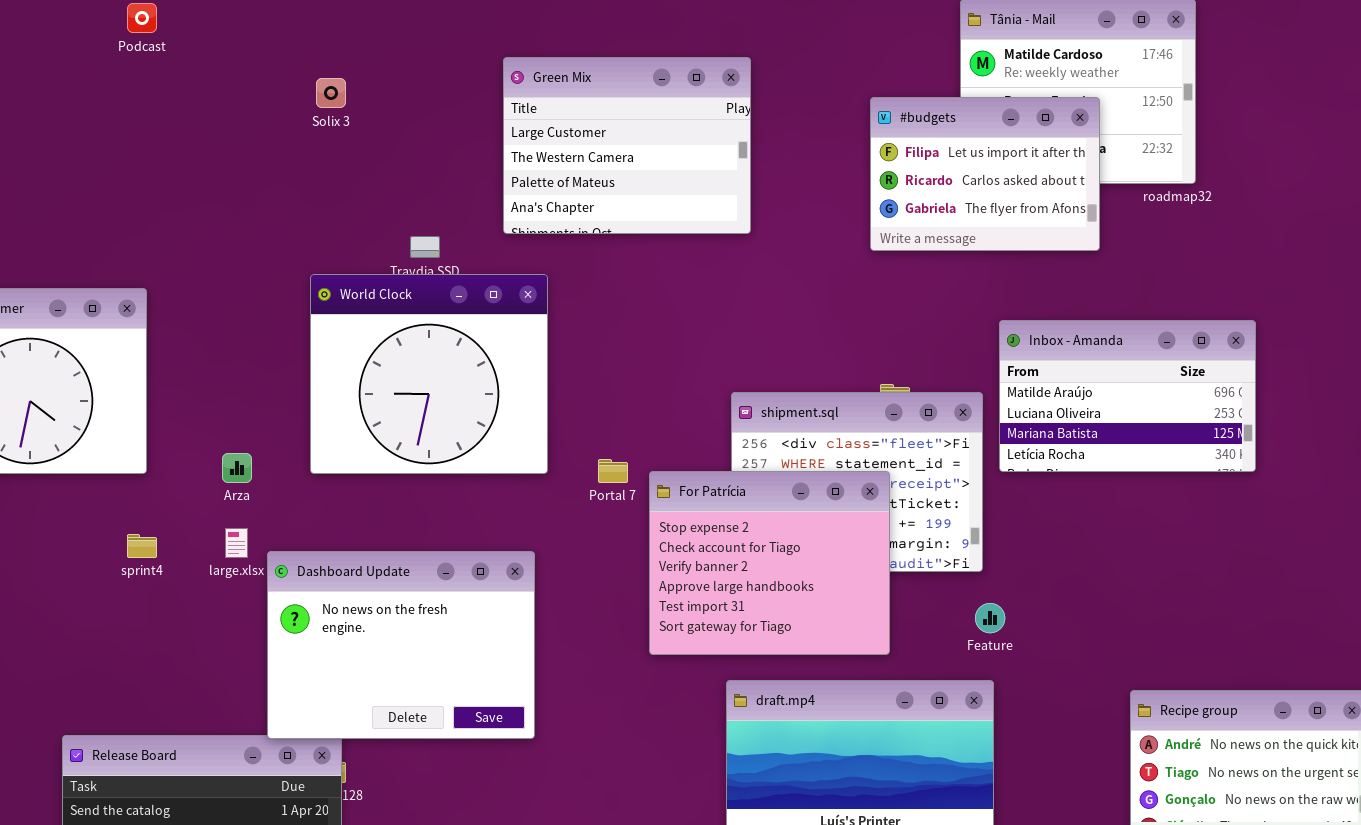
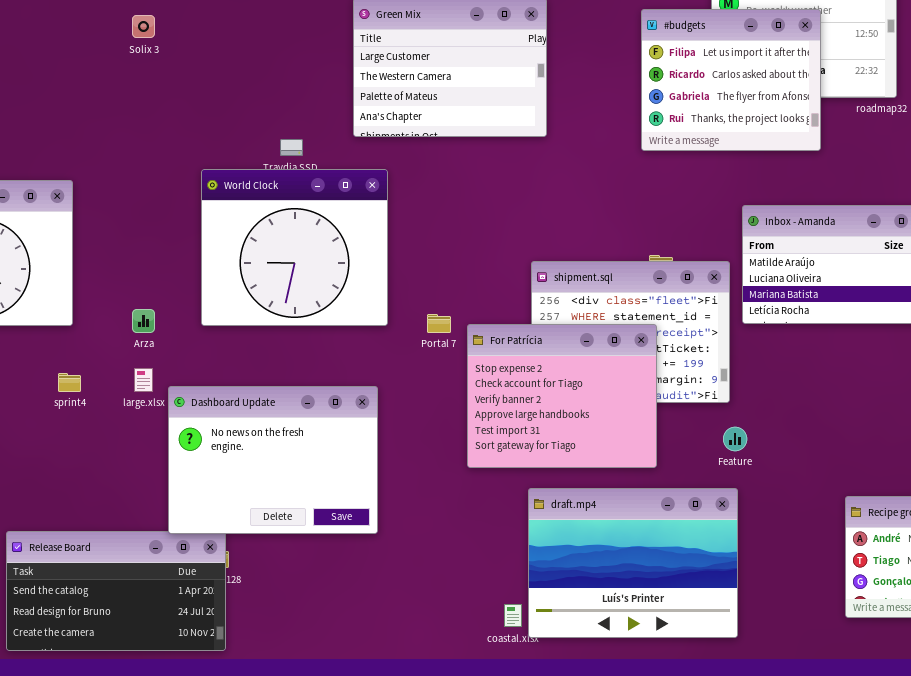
Solix 3: [316,78,346,108] -> [132,15,155,38], moved
#budgets: [870,97,1100,251] -> [641,9,821,151], resized

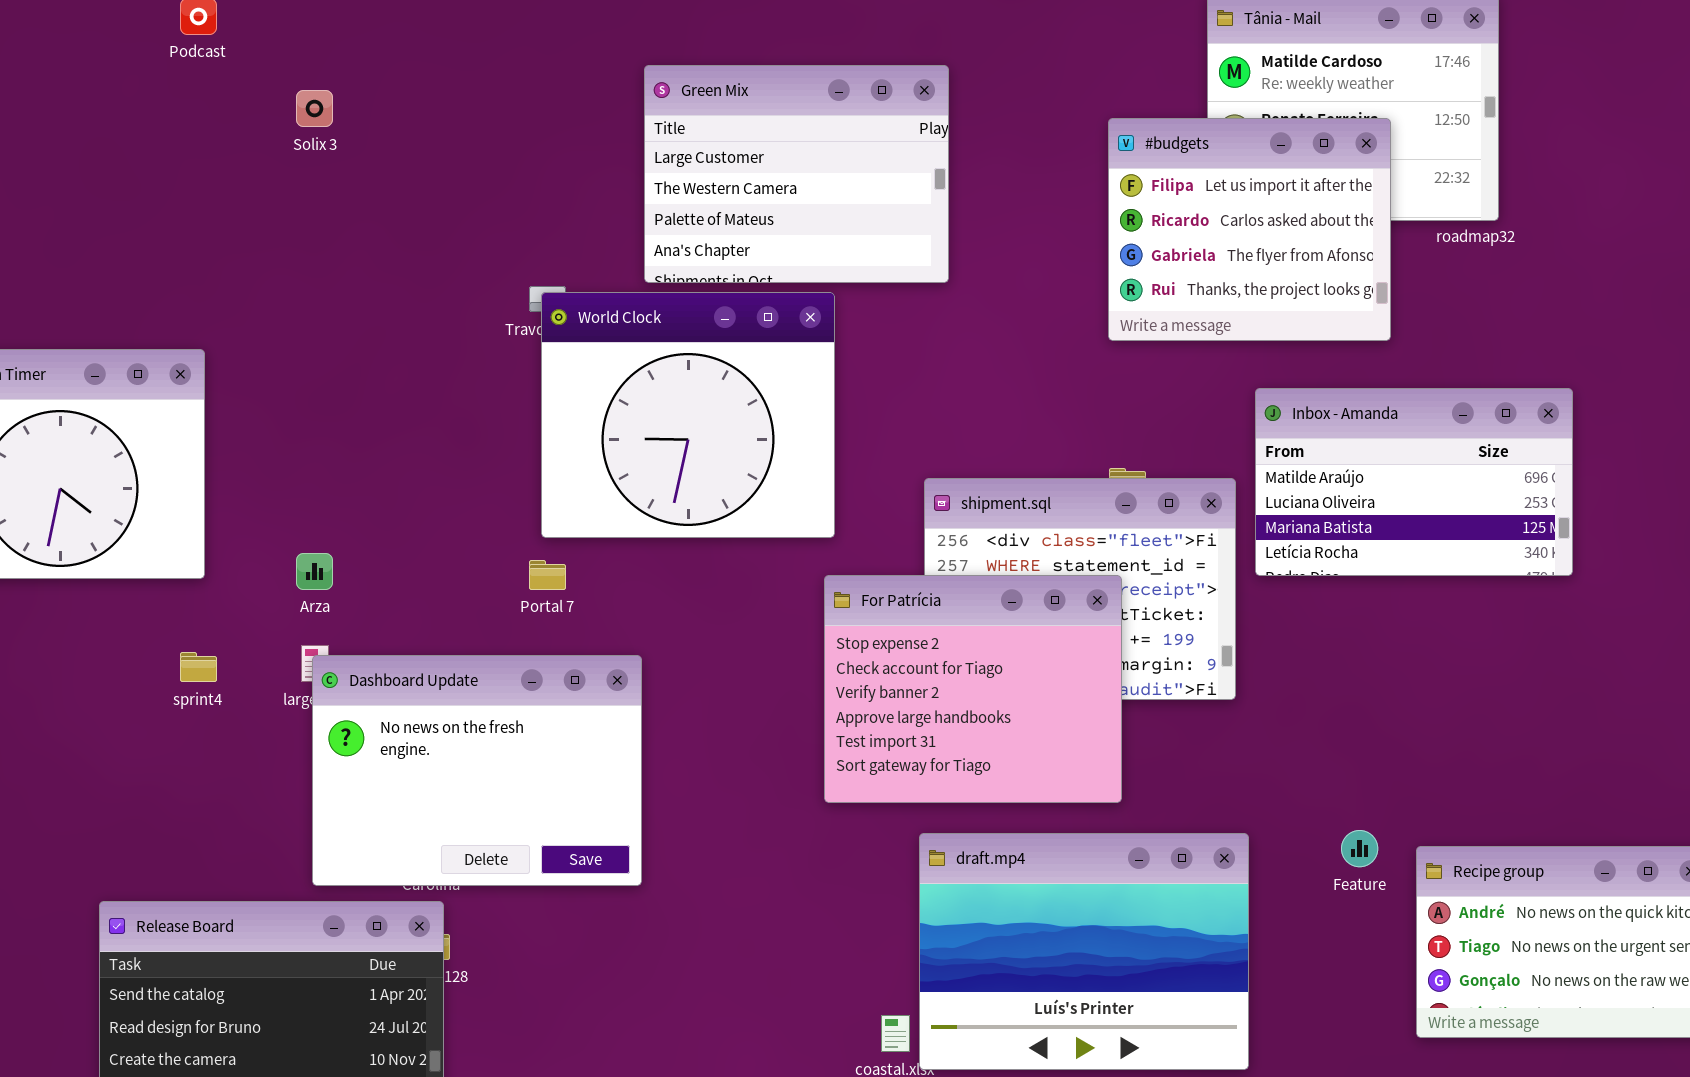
#budgets: [641,9,821,151] -> [1108,118,1391,341], moved
World Clock: [201,169,388,326] -> [541,292,835,538], moved
Portal 7: [427,314,451,333] -> [529,560,566,590], moved
Dashboard Update: [168,386,378,534] -> [312,655,642,886], moved
Feature: [723,427,747,451] -> [1341,830,1378,867], moved

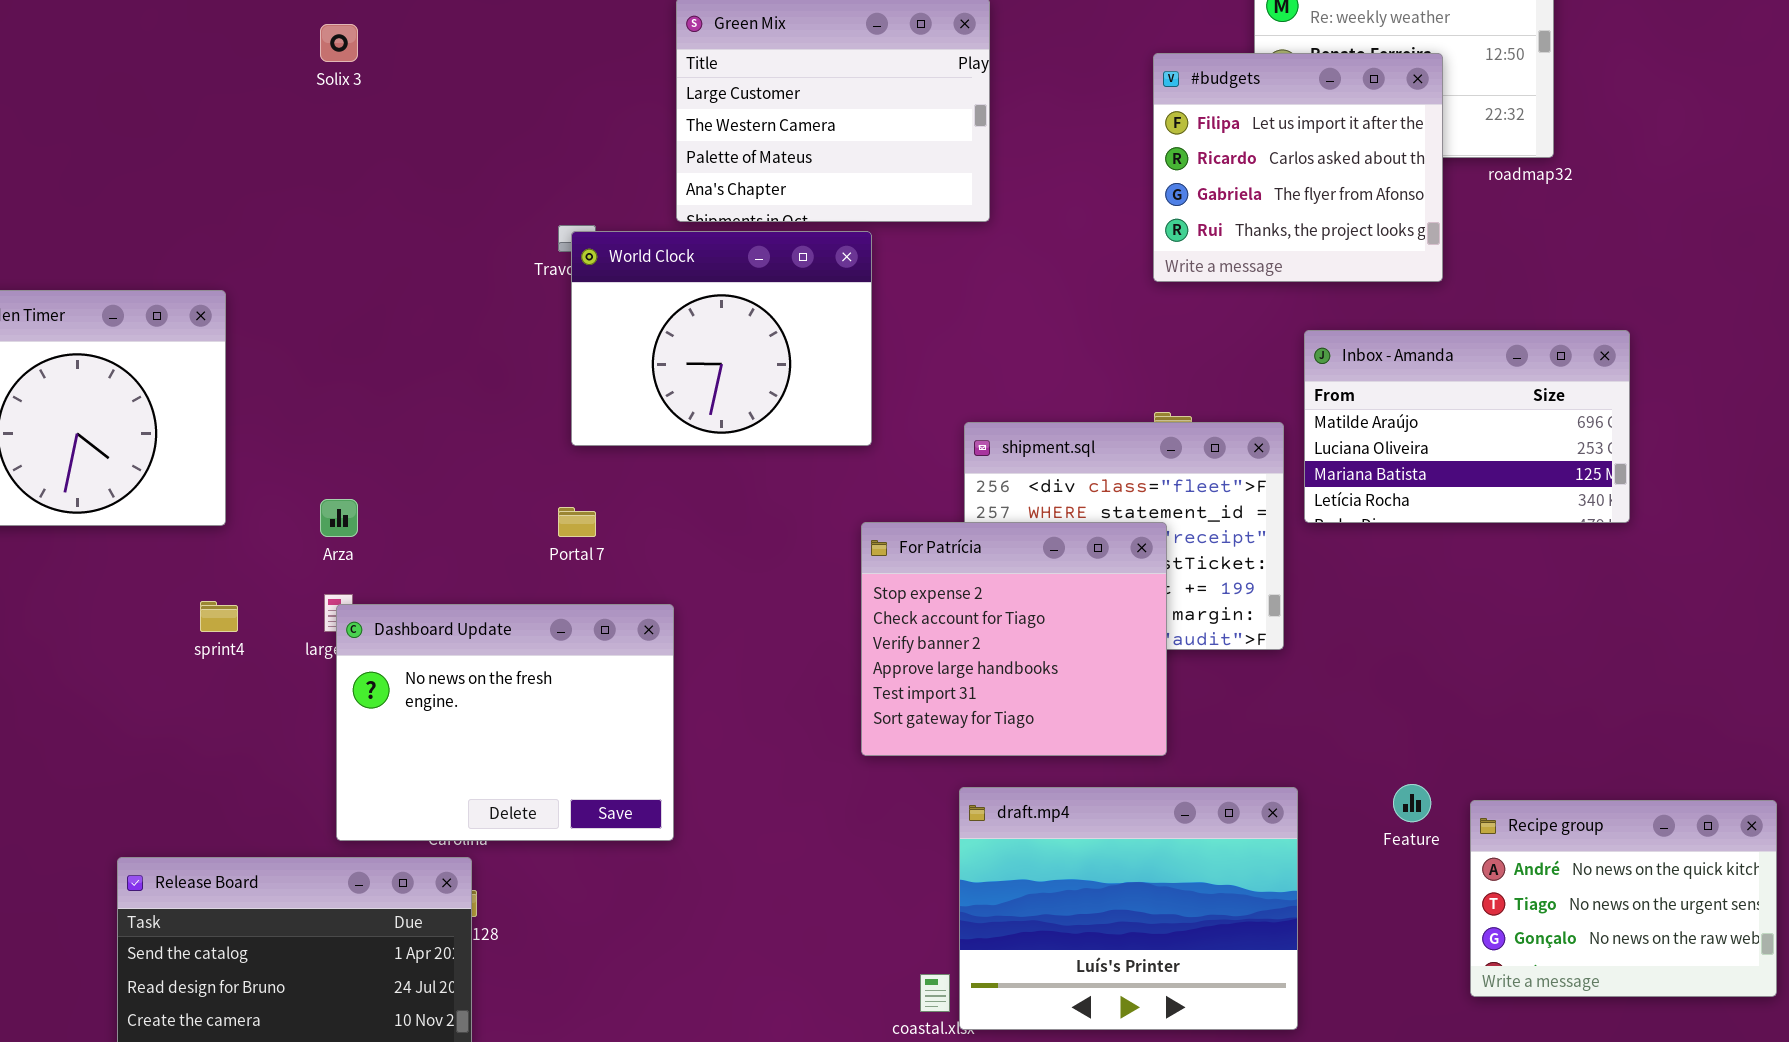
World Clock: [541,292,835,538] -> [571,231,872,446], resized

